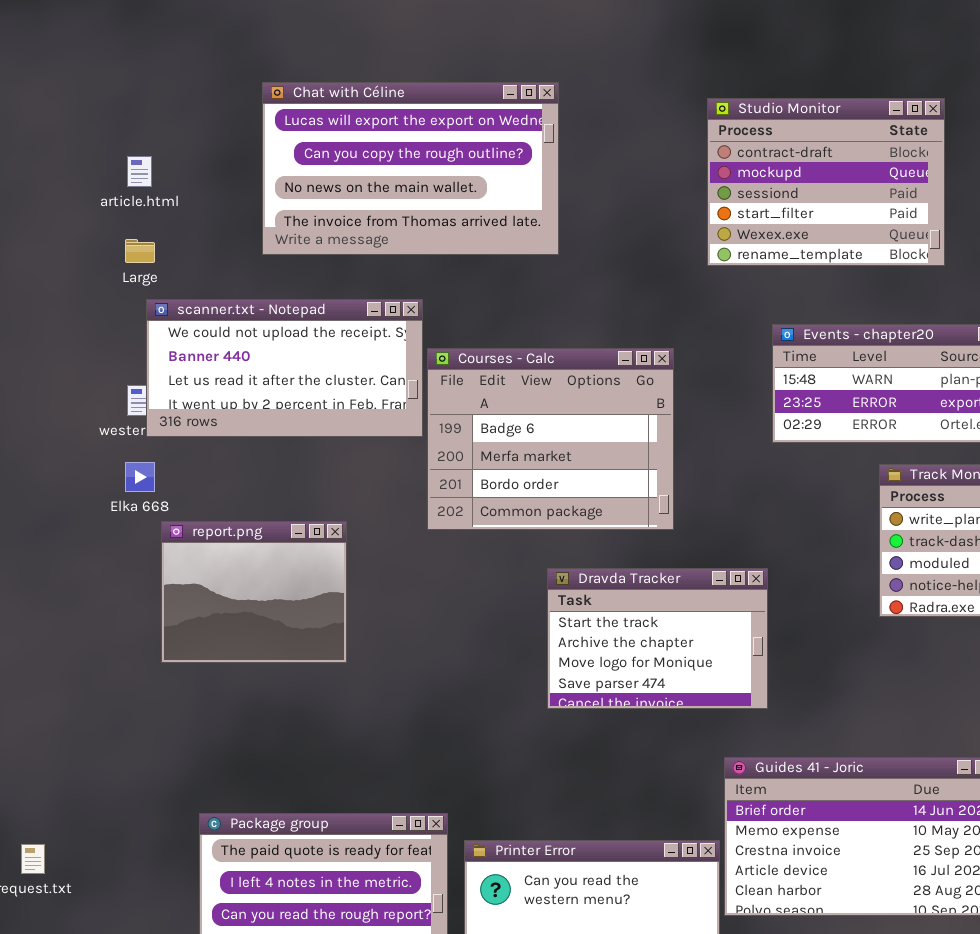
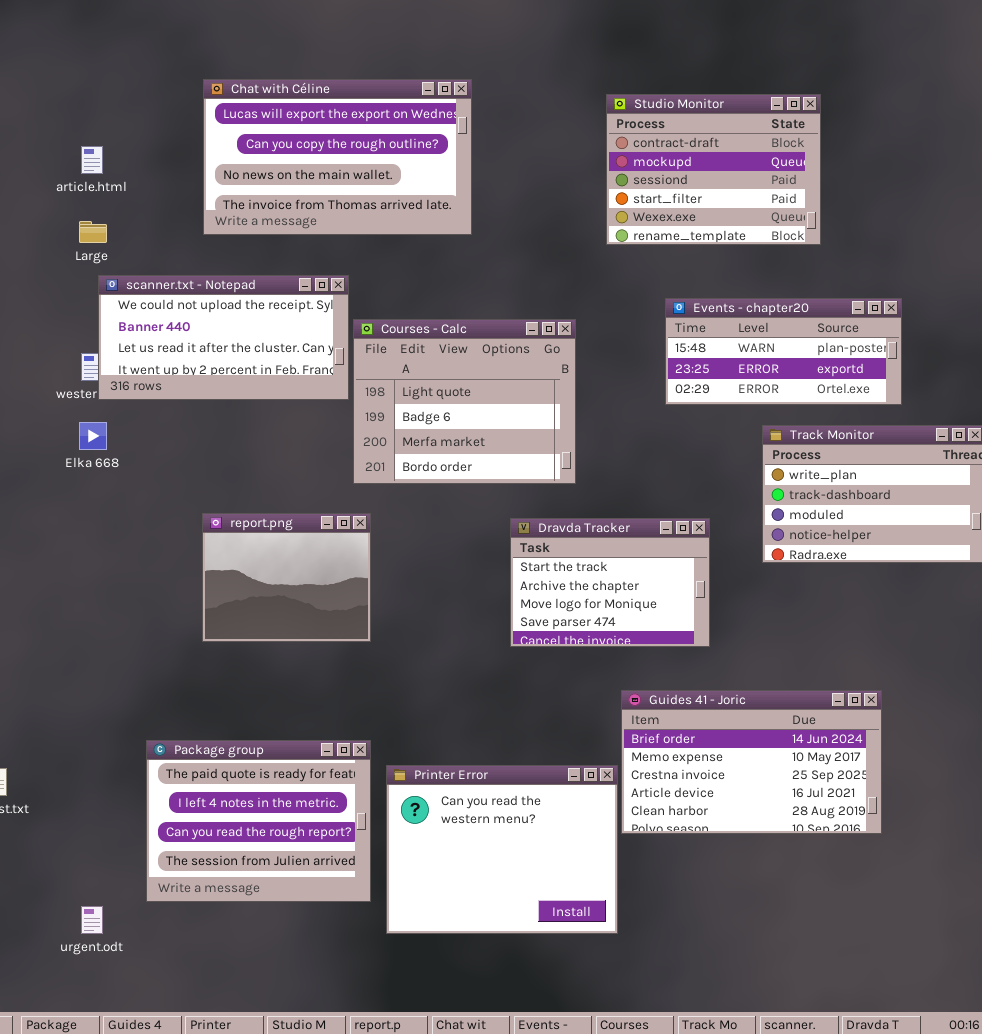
Courses - Calc: [427,348,674,530] -> [353,319,576,484], scrolled up 1 row
report.png: [161,521,347,663] -> [202,513,371,642], moved
Dravda Tracker: [547,568,768,709] -> [510,518,710,647], moved

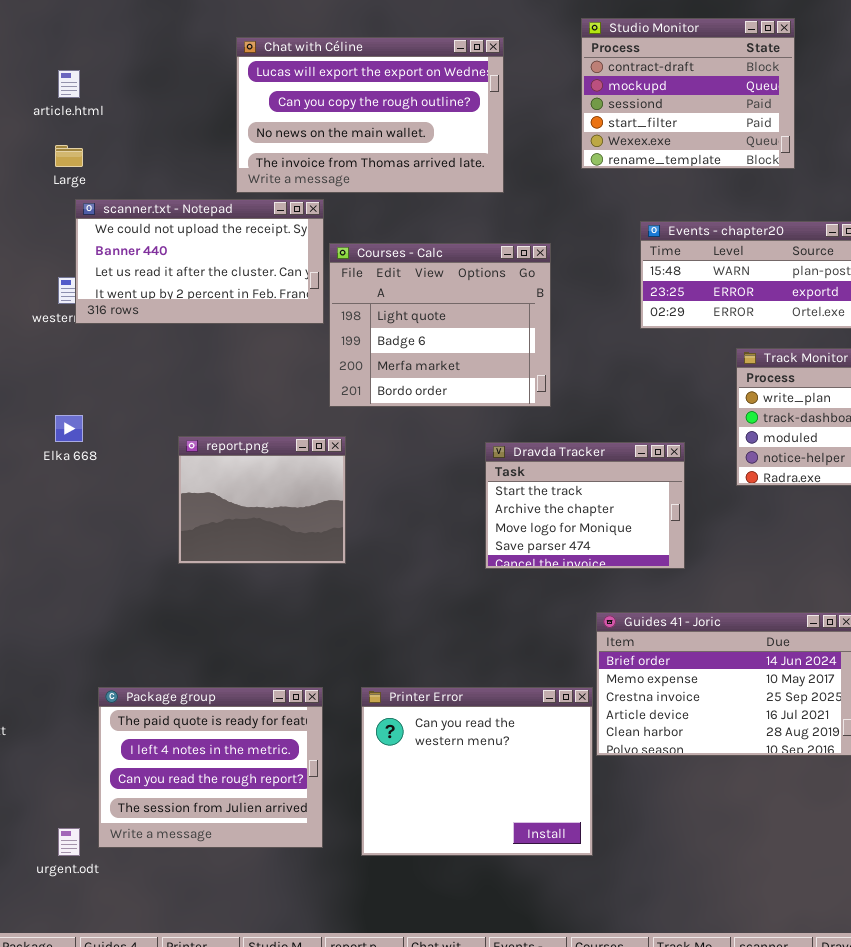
Chat with Céline: [203,79,472,235] -> [236,37,504,193], moved
Elka 668: [79,422,107,450] -> [55,415,83,442], moved
Package group: [146,740,371,902] -> [98,687,323,848], moved

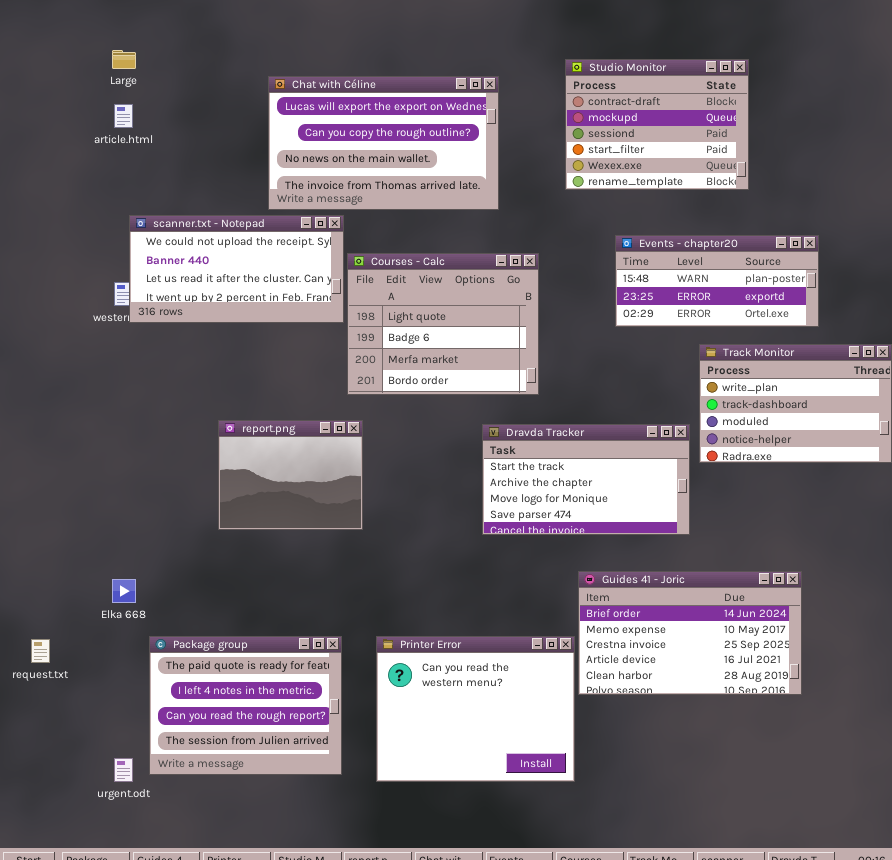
Large: [55,145,83,167] -> [112,50,136,69], moved
Elka 668: [55,415,83,442] -> [112,579,136,603], moved
Dravda Tracker: [485,442,685,569] -> [482,424,690,535], resized

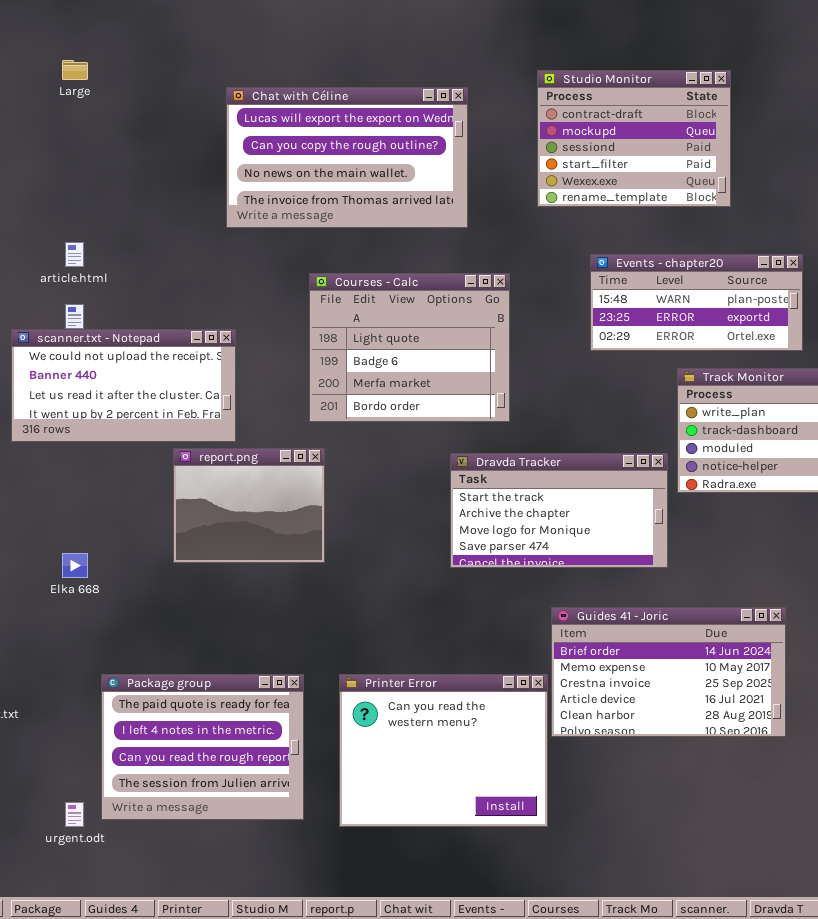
article.html: [114,104,133,128] -> [65,242,84,267], moved
scanner.txt - Notepad: [129,215,344,323] -> [11,329,236,442], moved
Elka 668: [112,579,136,603] -> [62,553,88,578], moved

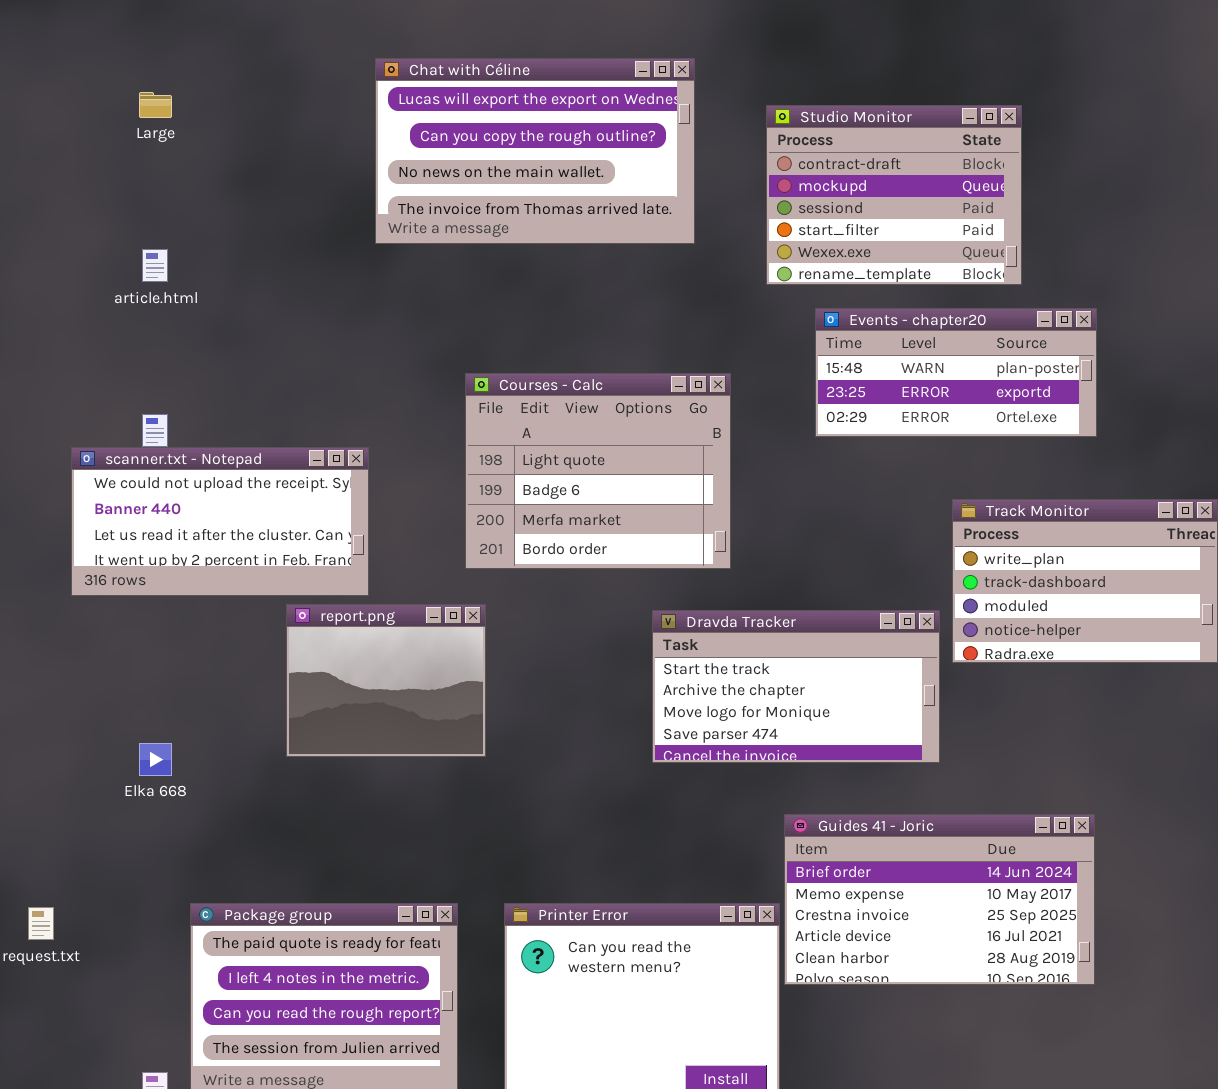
Chat with Céline: [226,87,468,228] -> [375,58,695,244], moved
article.html: [65,242,84,267] -> [142,249,168,282], moved
Events - chapter20: [590,254,803,351] -> [815,308,1097,437], moved

